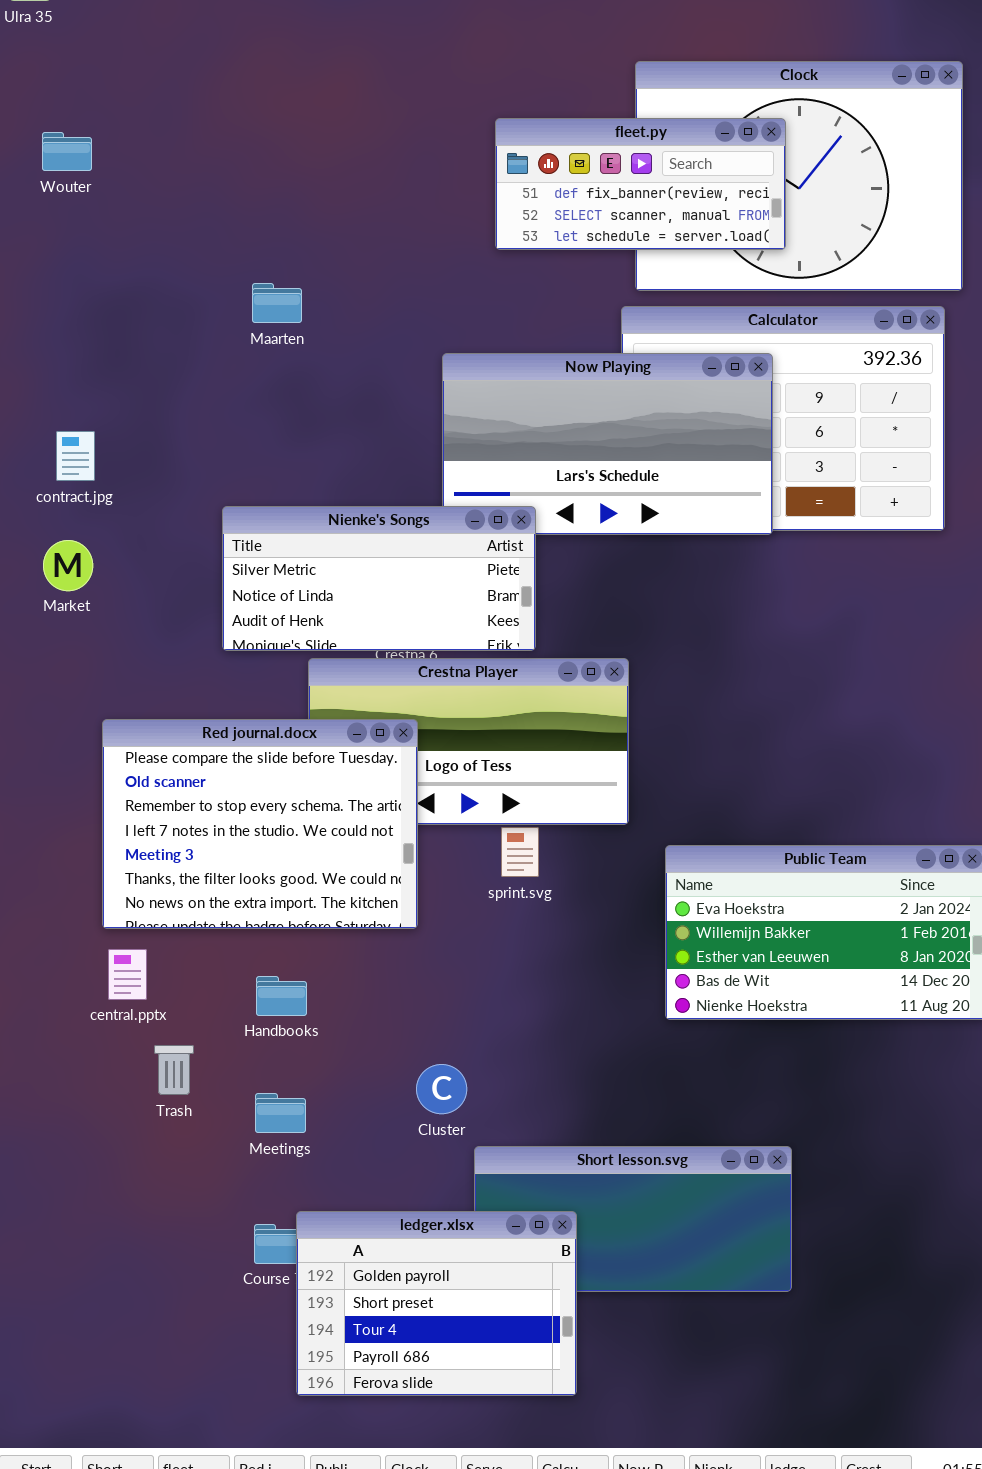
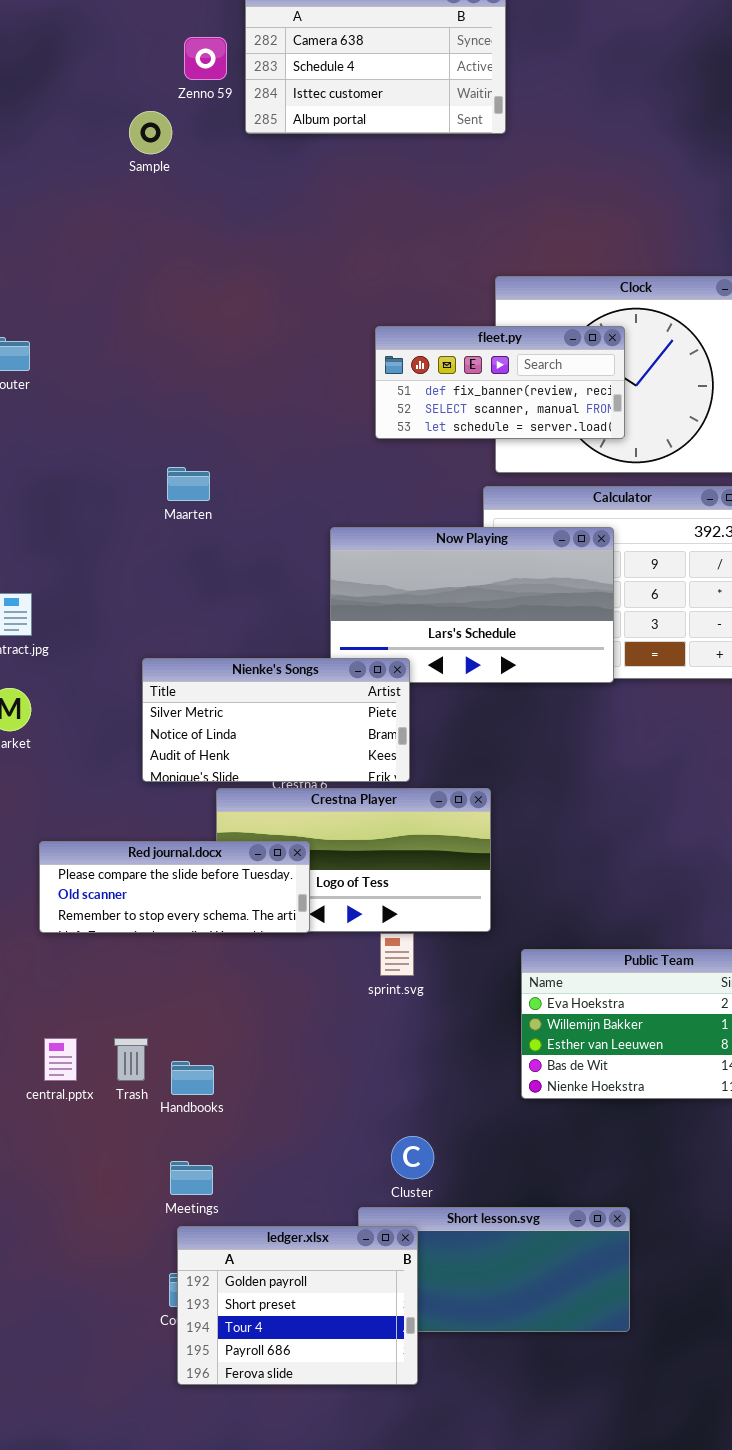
Red journal.docx: [102,719,418,929] -> [39,841,310,933], resized
Trash: [154,1045,194,1095] -> [114,1038,148,1081], moved
Cluster: [416,1064,467,1114] -> [391,1136,434,1179], moved
ledger.xlsx: [296,1211,577,1396] -> [177,1226,418,1385], moved

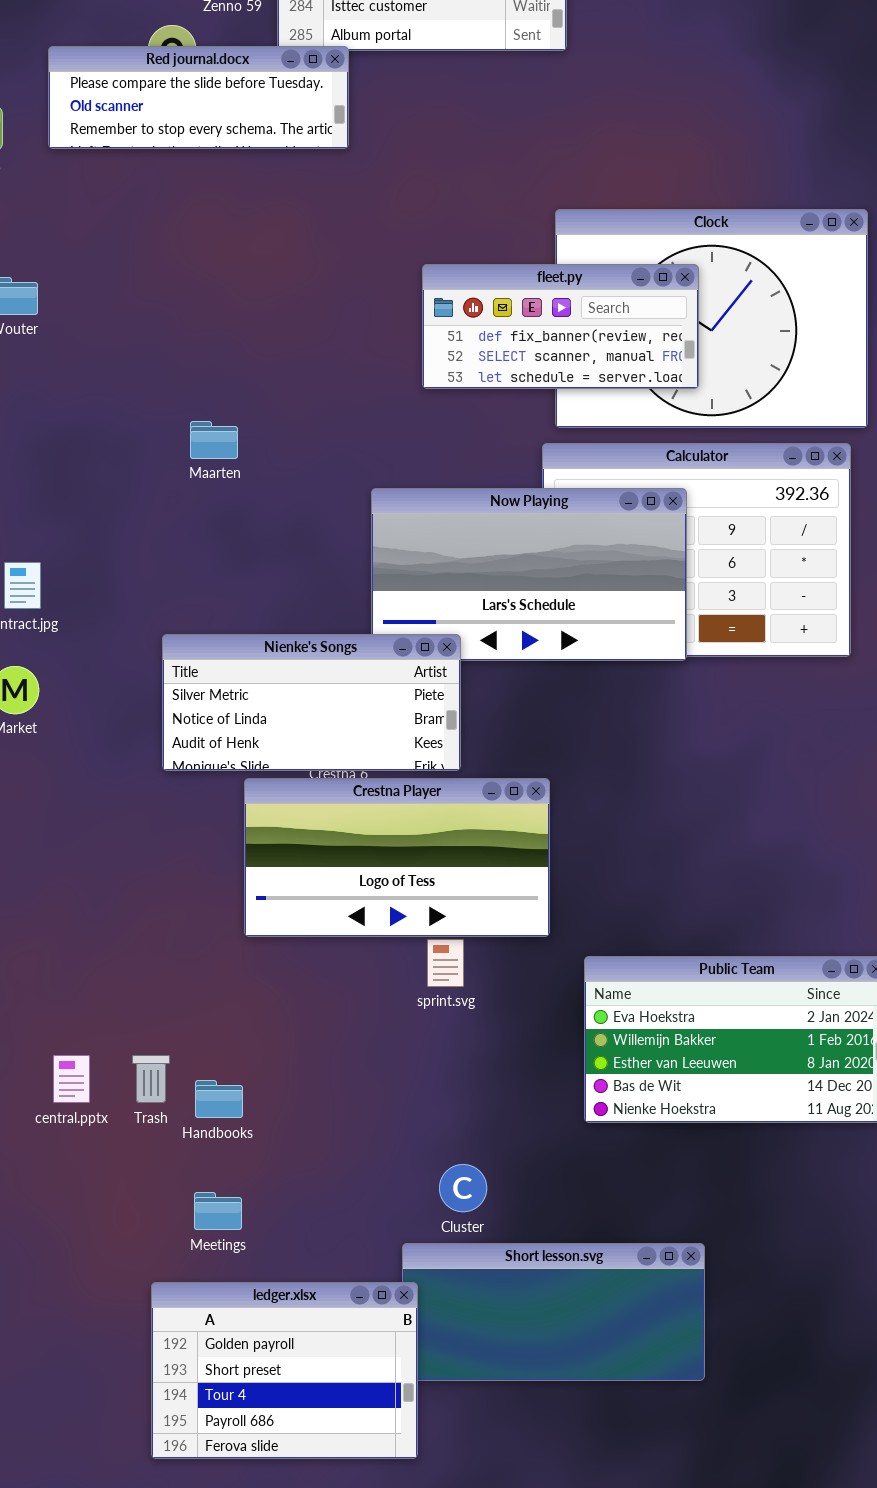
Red journal.docx: [39,841,310,933] -> [48,46,349,149], moved
ledger.xlsx: [177,1226,418,1385] -> [151,1282,418,1459], moved

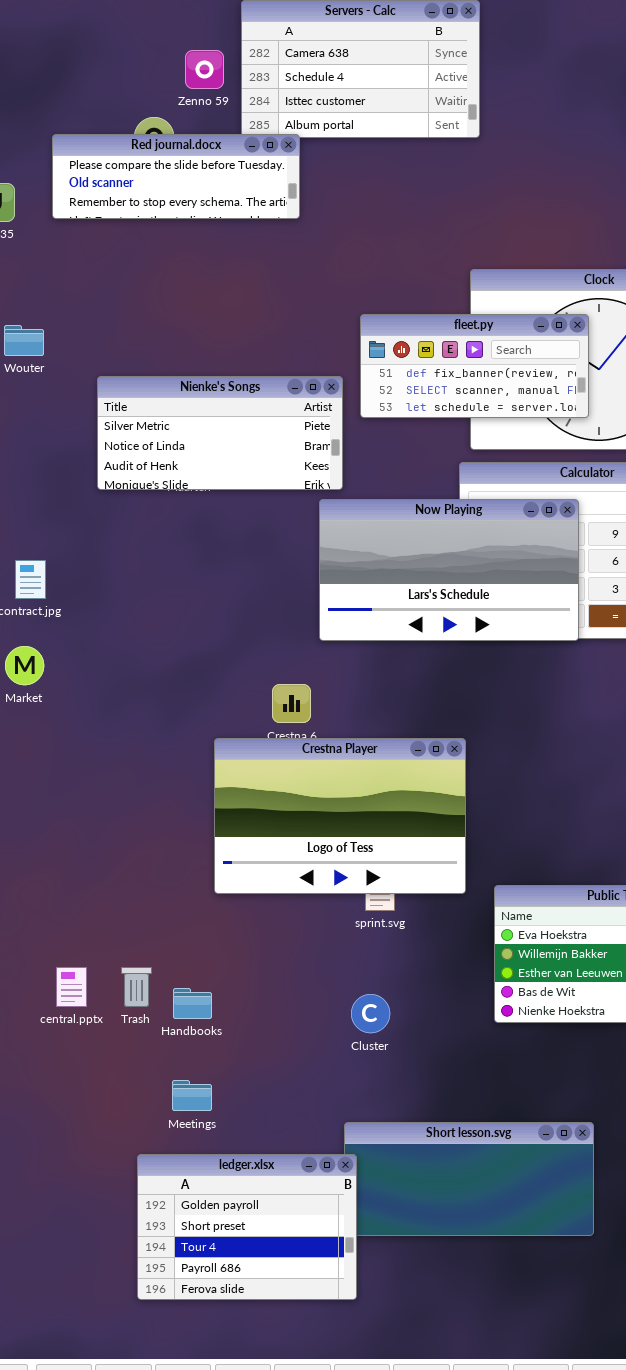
Nienke's Songs: [162,634,461,771] -> [97,376,343,490], moved
Crestna Player: [244,778,550,937] -> [214,738,466,894], resized
Cluster: [439,1164,487,1212] -> [351,994,390,1033], moved

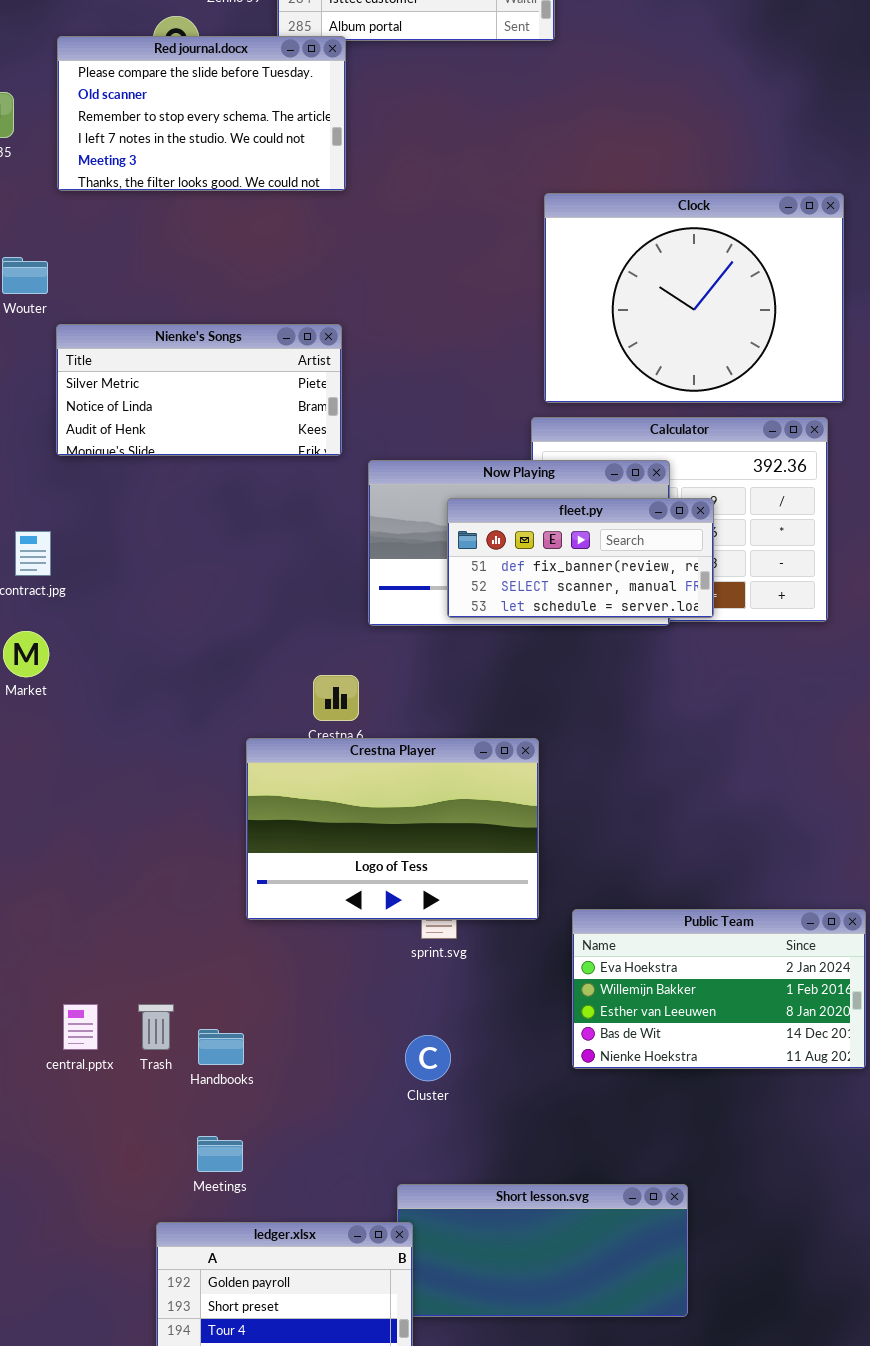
Red journal.docx: [52,134,300,219] -> [57,36,346,191], resized
fleet.py: [360,314,589,418] -> [447,498,714,618], moved
Nienke's Songs: [97,376,343,490] -> [56,324,342,456], moved

